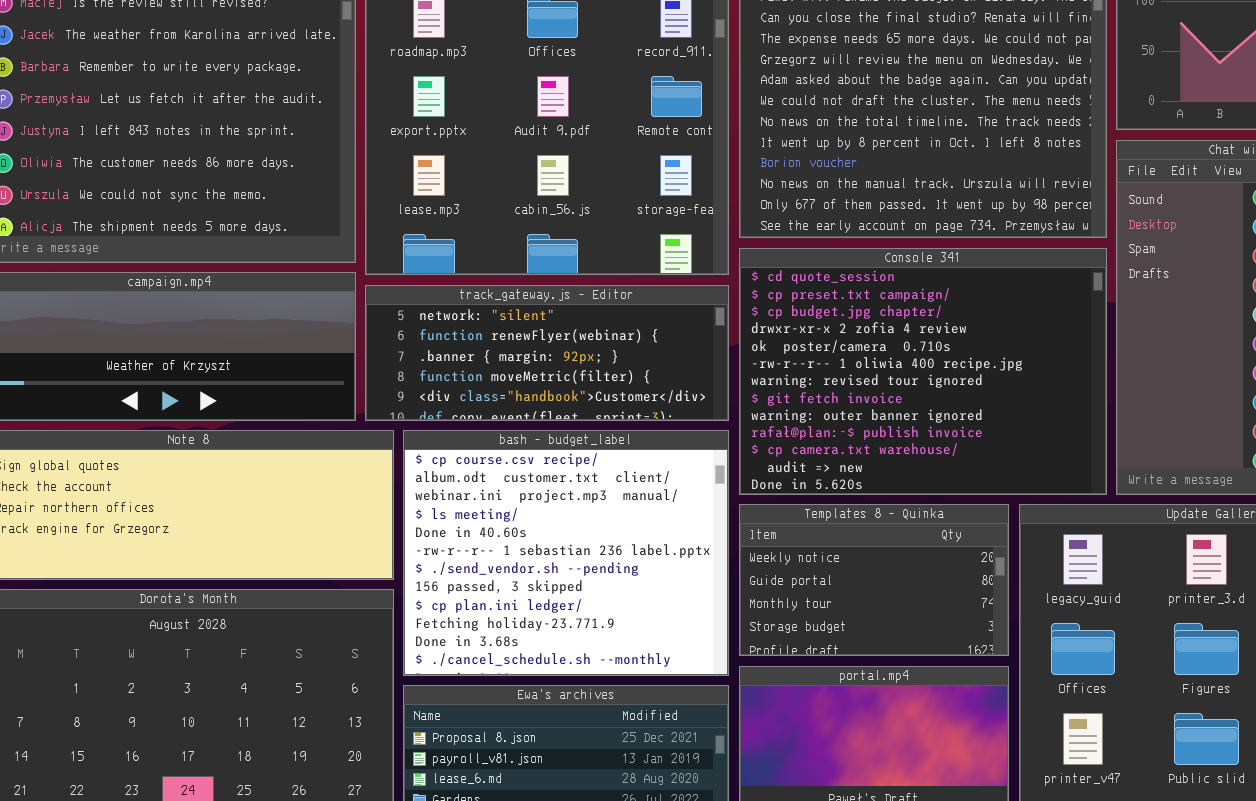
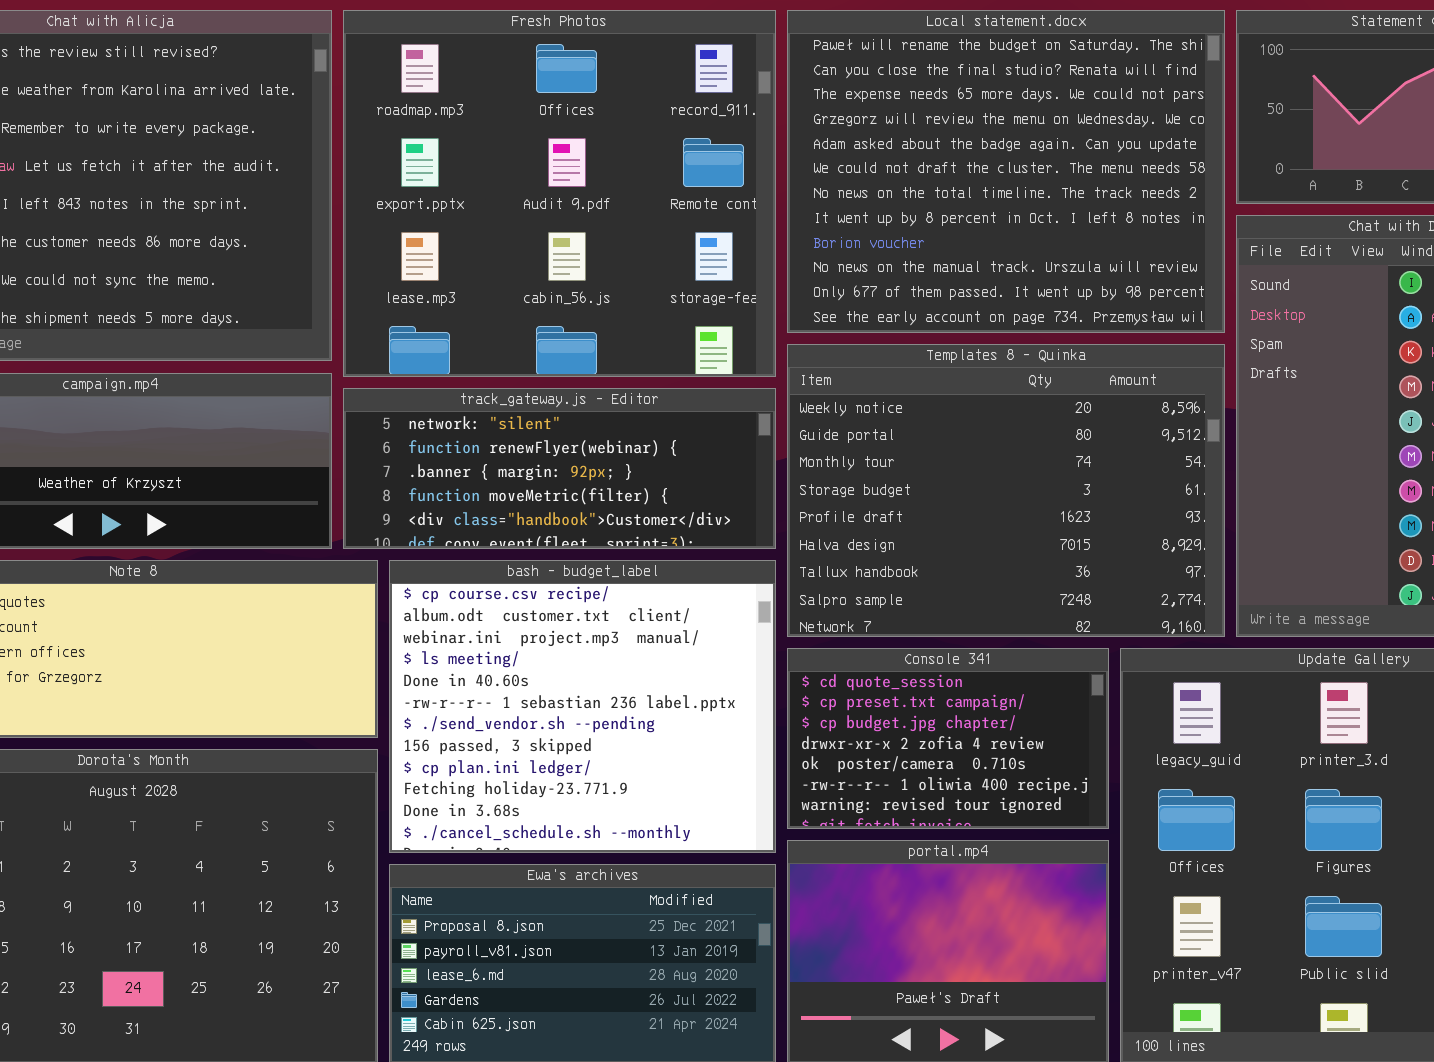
Console 341: [739,248,1107,495] -> [787,648,1109,829], moved, resized
Templates 8 - Quinka: [739,504,1009,656] -> [787,344,1225,637], moved, resized

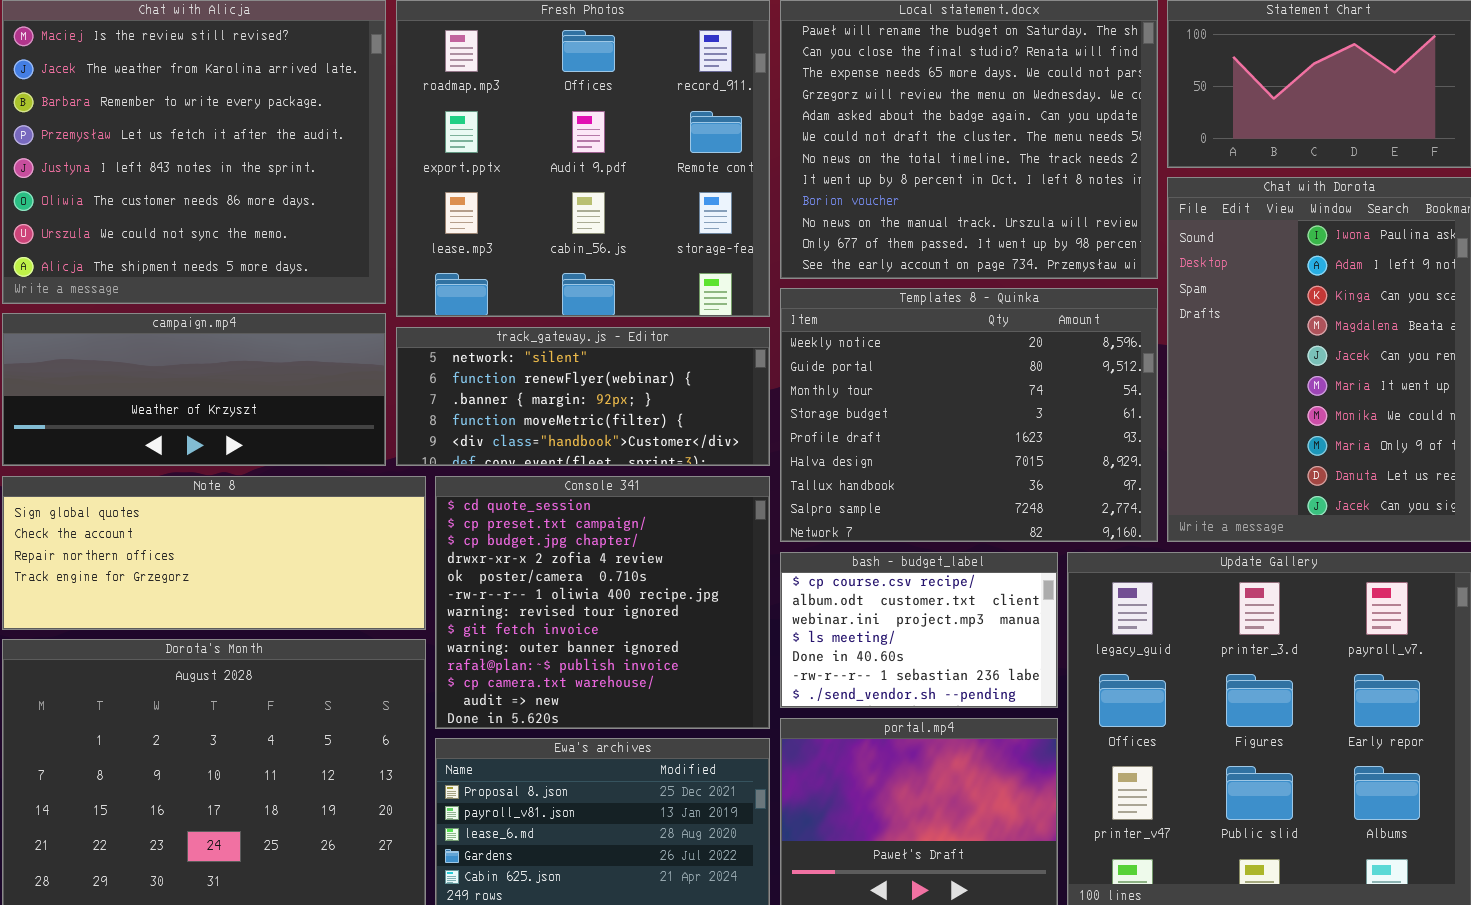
bash - budget_label: [389,560,776,853] -> [780,552,1058,708], moved, resized
Console 341: [787,648,1109,829] -> [435,476,770,729], moved, resized

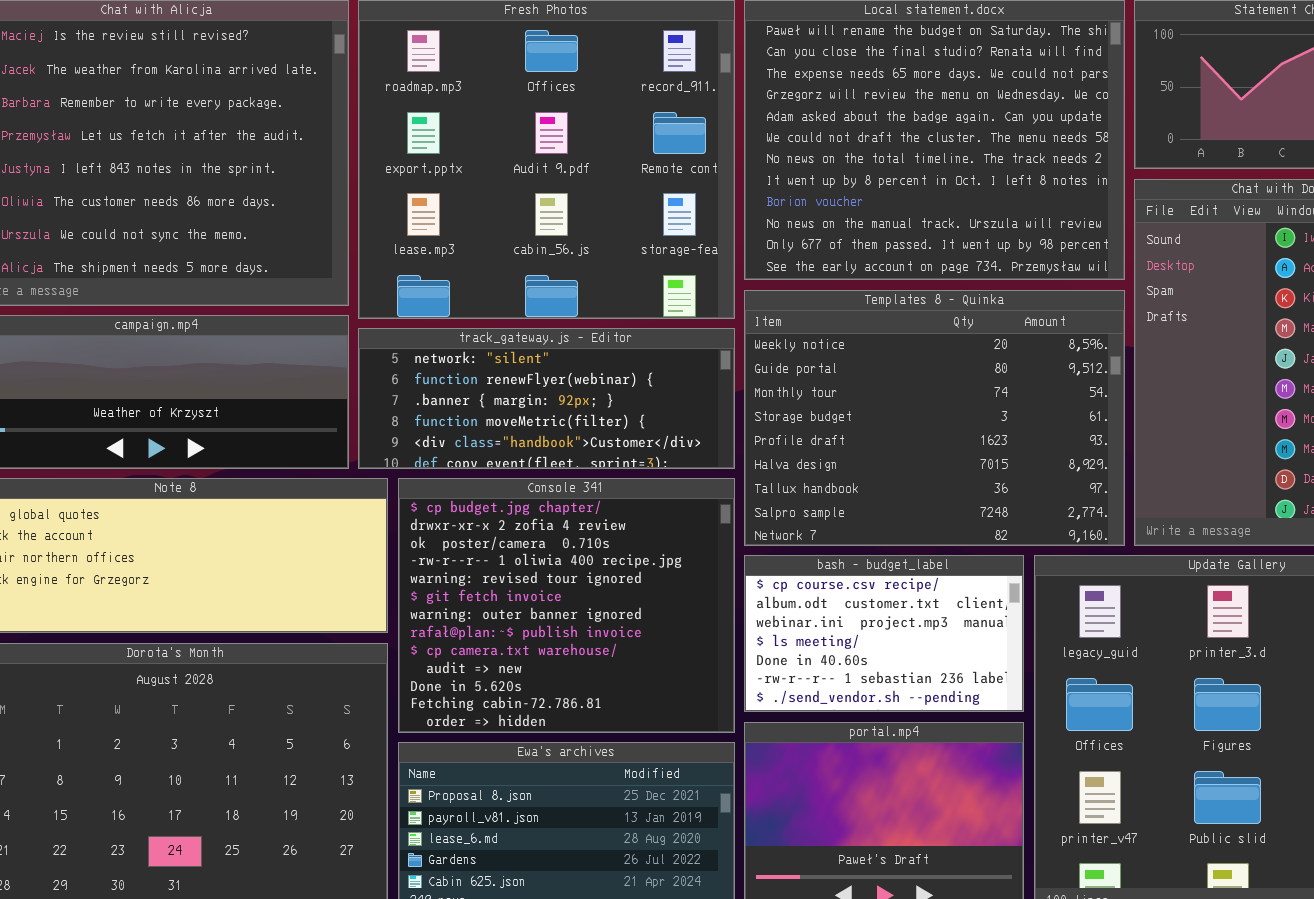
Console 341: [435,476,770,729] -> [398,478,735,733], scrolled down 2 rows

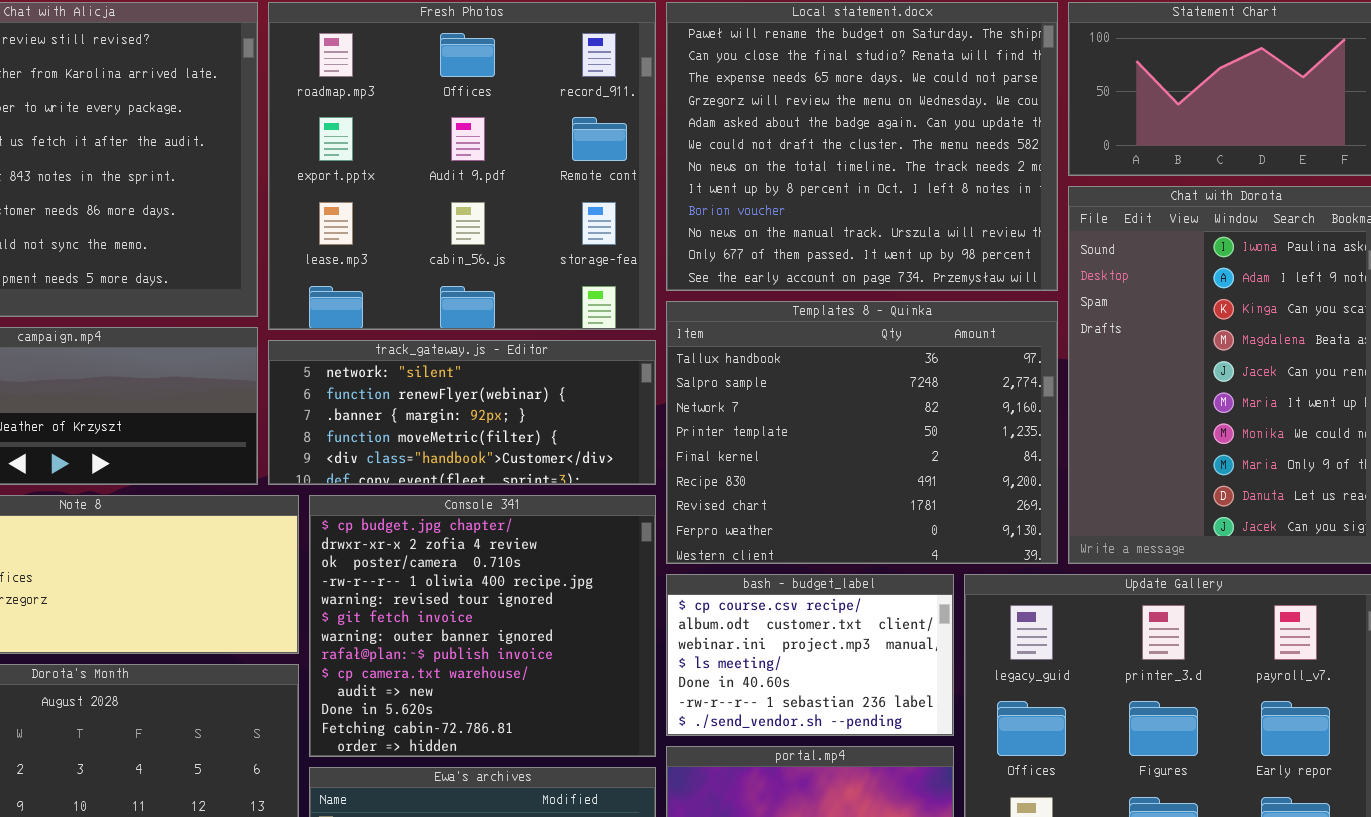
Templates 8 - Quinka: [744,290,1125,546] -> [666,301,1058,564], scrolled down 6 rows

